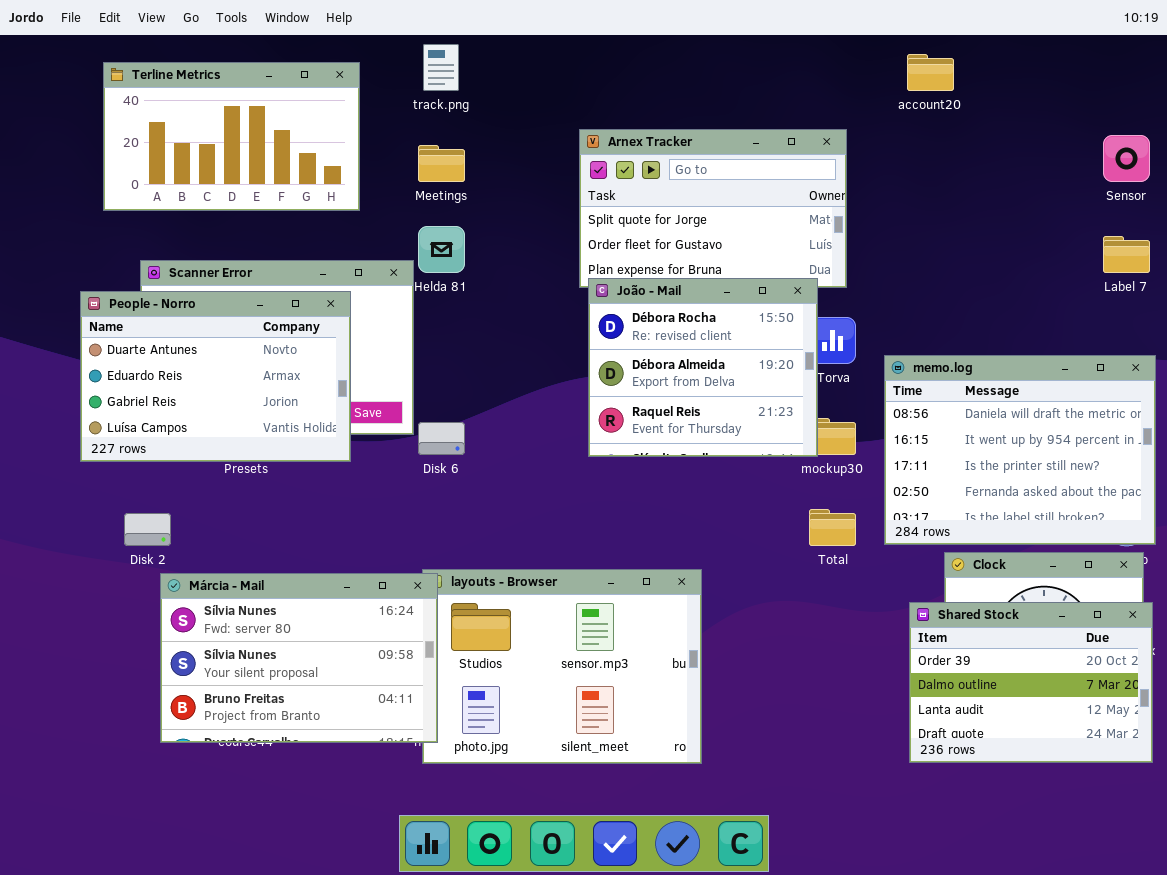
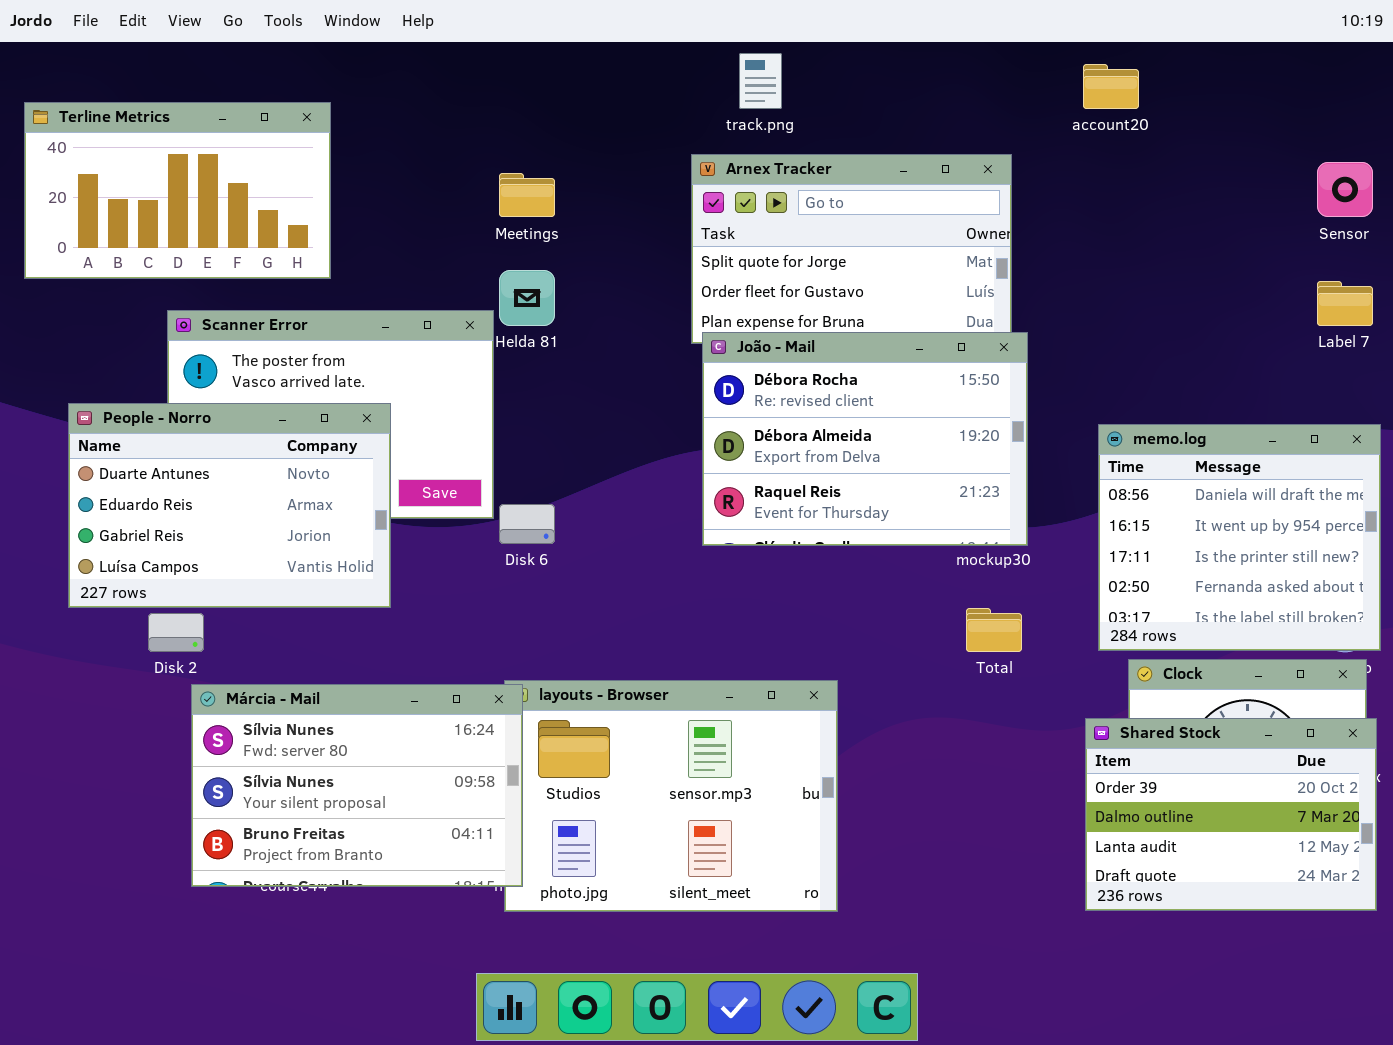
track.png: [423,44,459,91] -> [739,53,782,109], moved
Terline Metrics: [103,62,360,211] -> [24,102,331,279], moved
João - Mail: [588,278,818,457] -> [702,332,1028,546], resized
People - Norro: [80,291,351,462] -> [68,403,391,608], moved
memo.log: [884,355,1156,545] -> [1098,424,1381,651], resized

